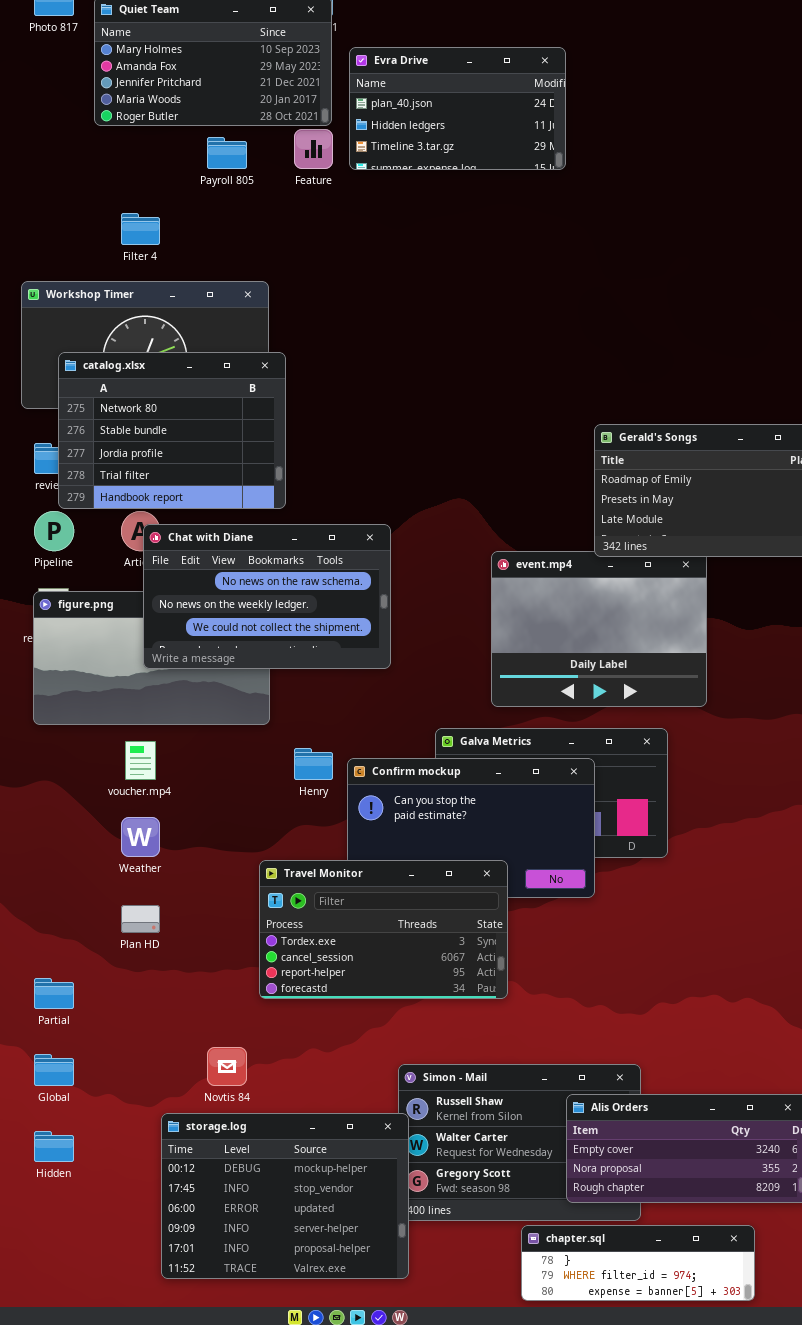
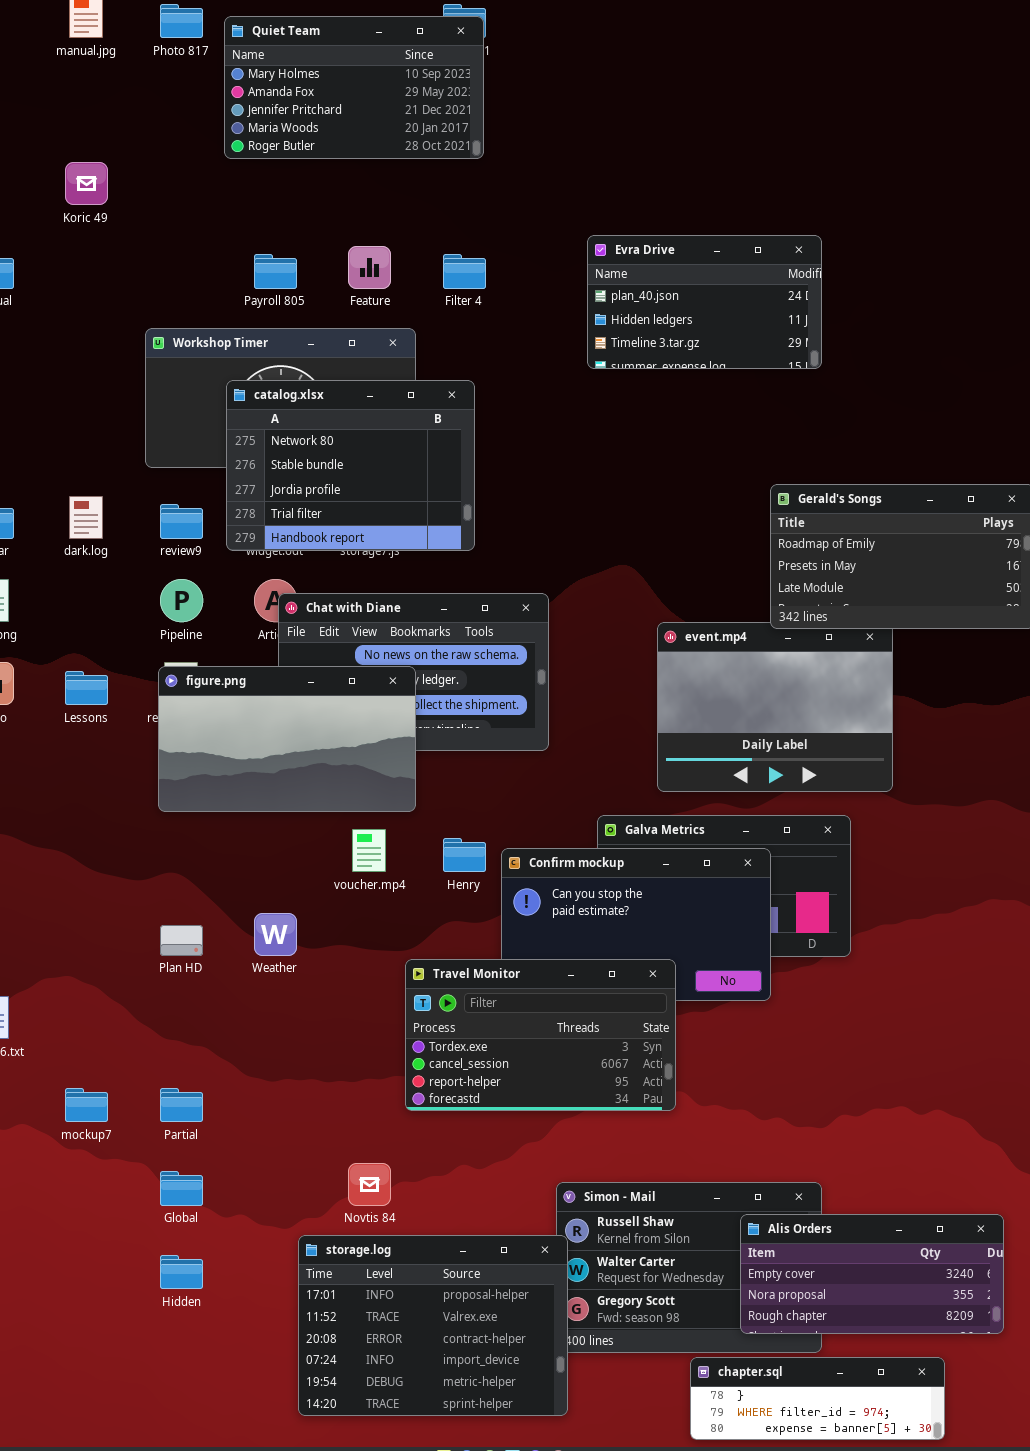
Evra Drive: [349,47,566,170] -> [587,235,822,369], moved
Feature: [294,129,333,169] -> [348,246,391,289], moved
Payroll 805: [207,137,247,169] -> [254,254,297,289], moved
Filter 4: [121,213,160,245] -> [443,254,486,289], moved
catalog.xlsx: [58,352,286,509] -> [226,380,475,551], moved
figure.png: [33,591,270,725] -> [158,666,416,812], raised
voucher.mp4: [125,741,156,780] -> [352,829,386,872], moved
Plan HD: [121,905,160,933] -> [160,925,203,956], moved
storage.log: [161,1113,409,1279] -> [298,1235,568,1416], scrolled down 4 rows

